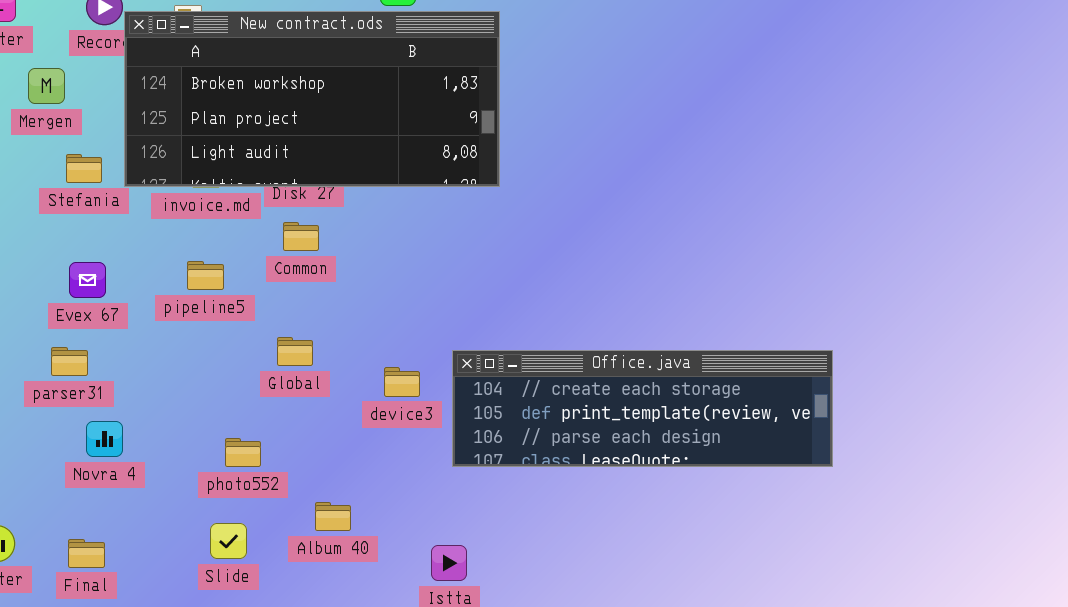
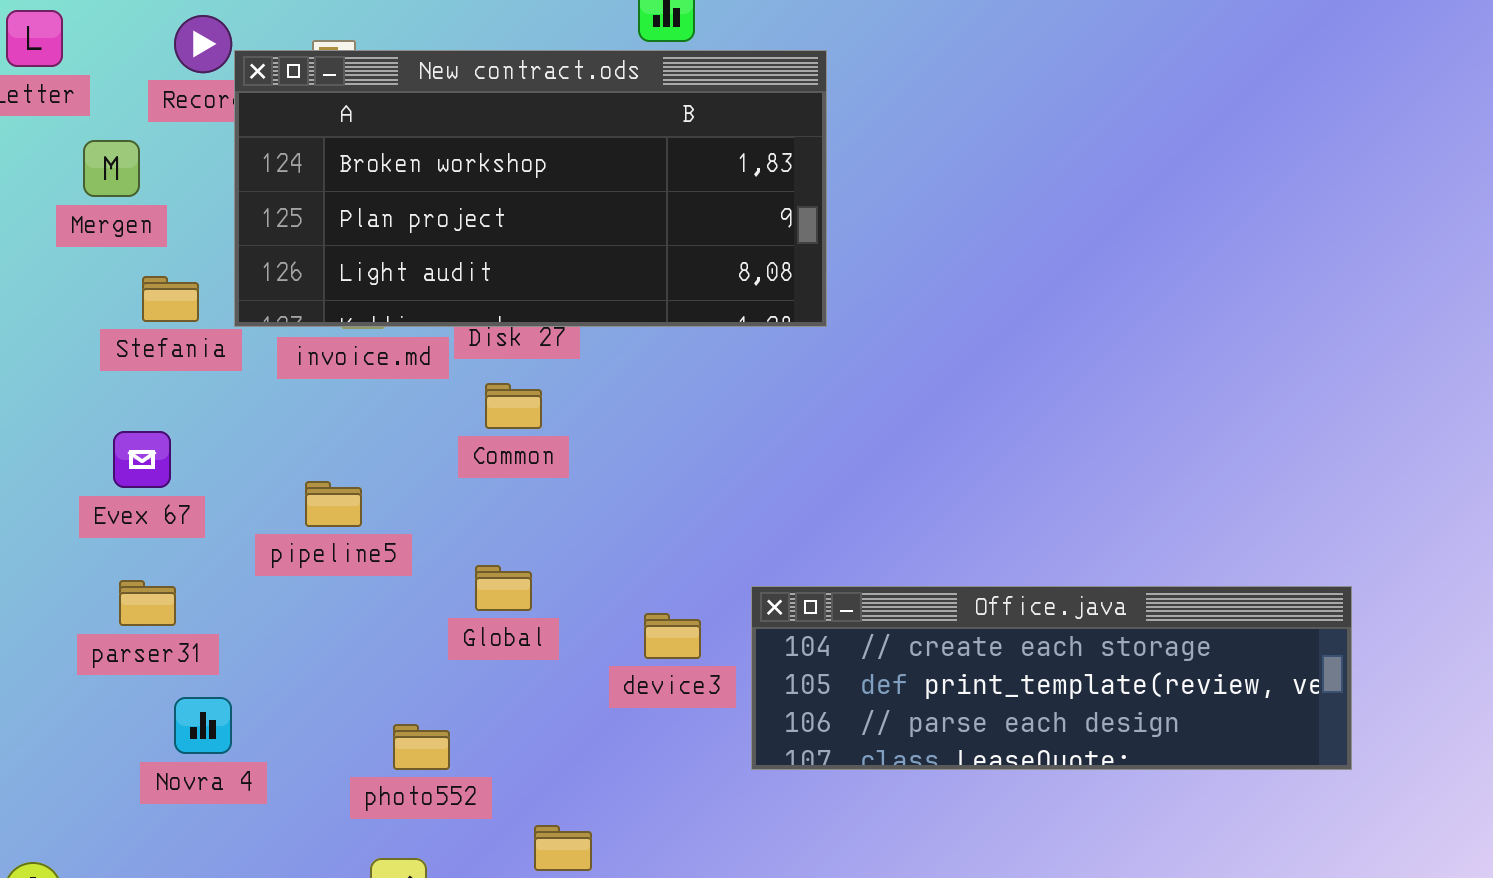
pipeline5: [187,261,224,290] -> [305,481,362,527], moved
Evex 67: [69,262,106,298] -> [113,431,171,488], moved

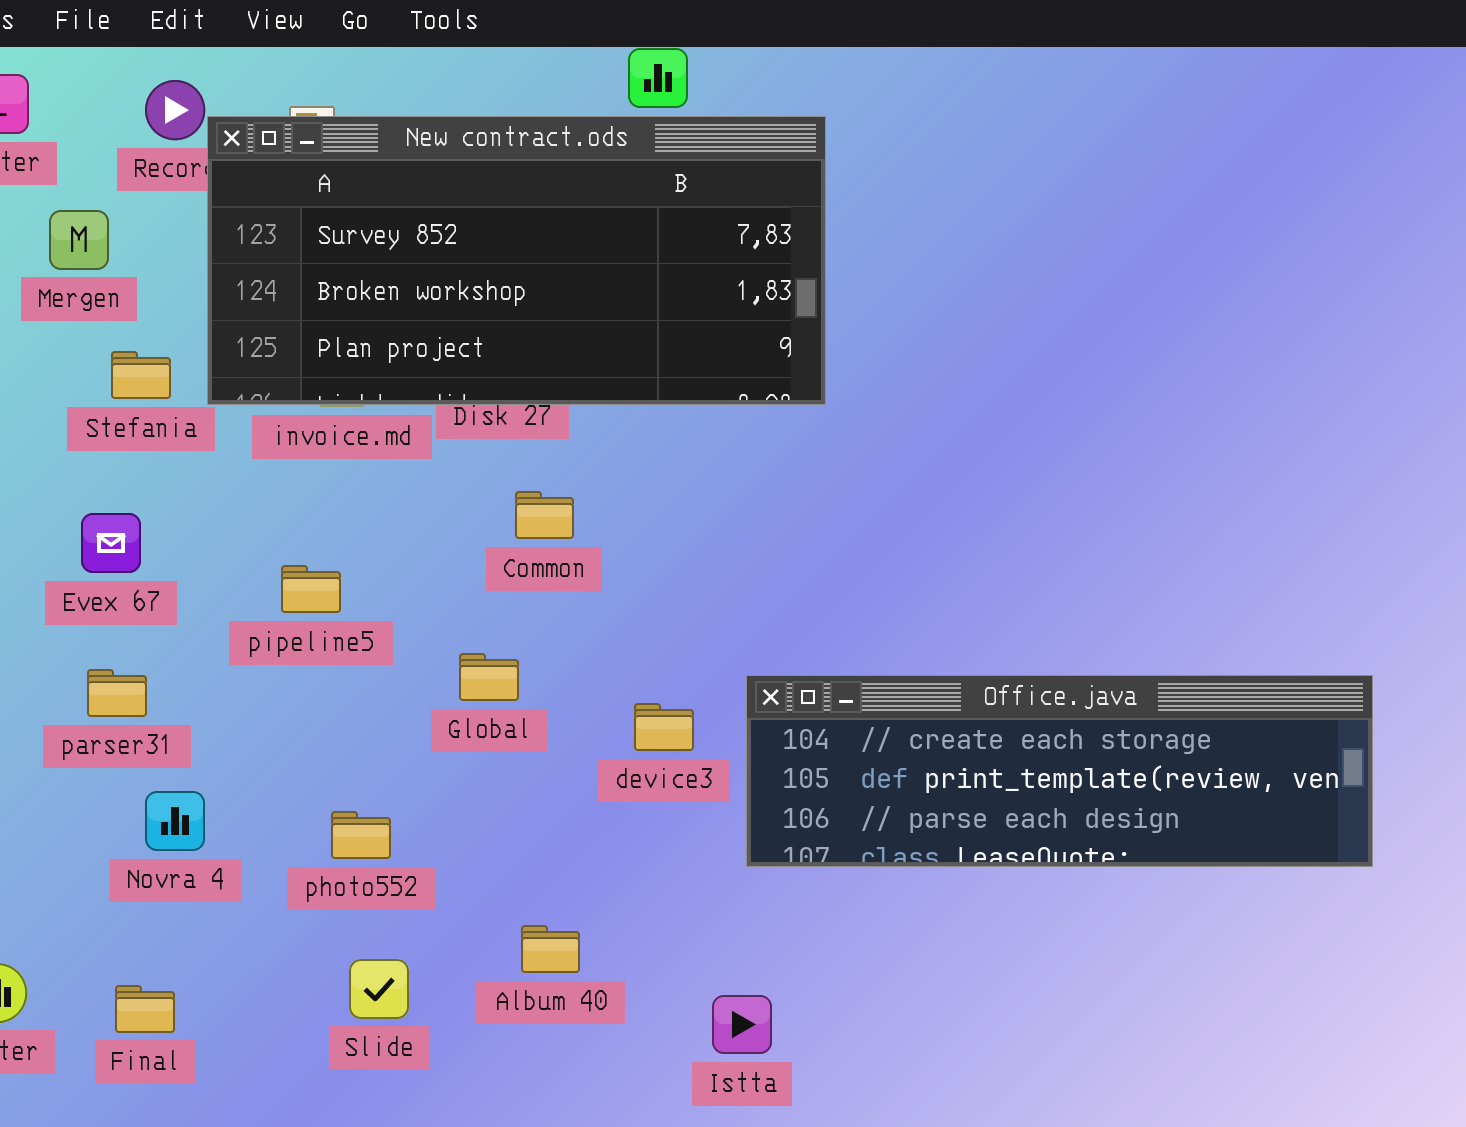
New contract.ods: [234,50,827,327] -> [207,116,826,405], scrolled up 1 row
Common: [485,383,542,429] -> [515,491,574,539], moved
photo552: [393,724,450,770] -> [331,811,391,859], moved

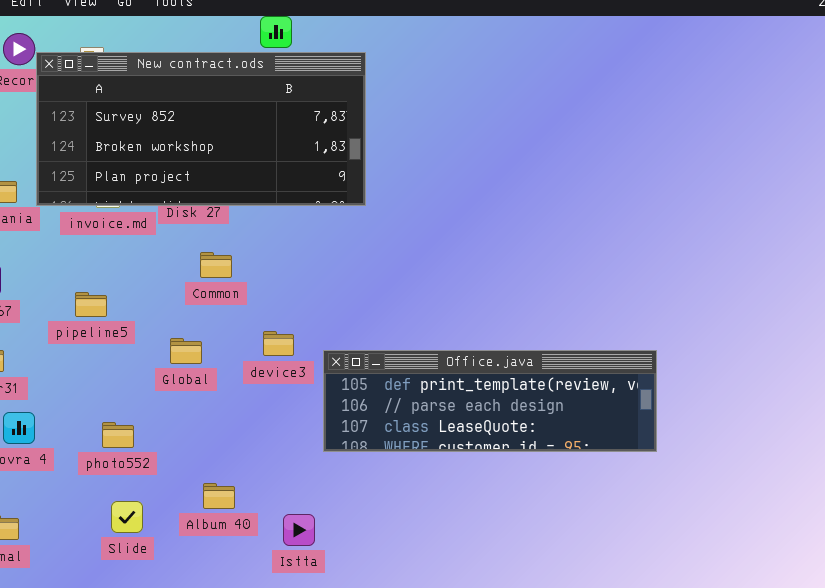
Office.java: [746,675,1373,867] -> [323,350,657,452], scrolled down 1 row
device3: [634,703,694,751] -> [263,331,294,356], moved
Istta: [712,995,772,1054] -> [283,514,315,546], moved

